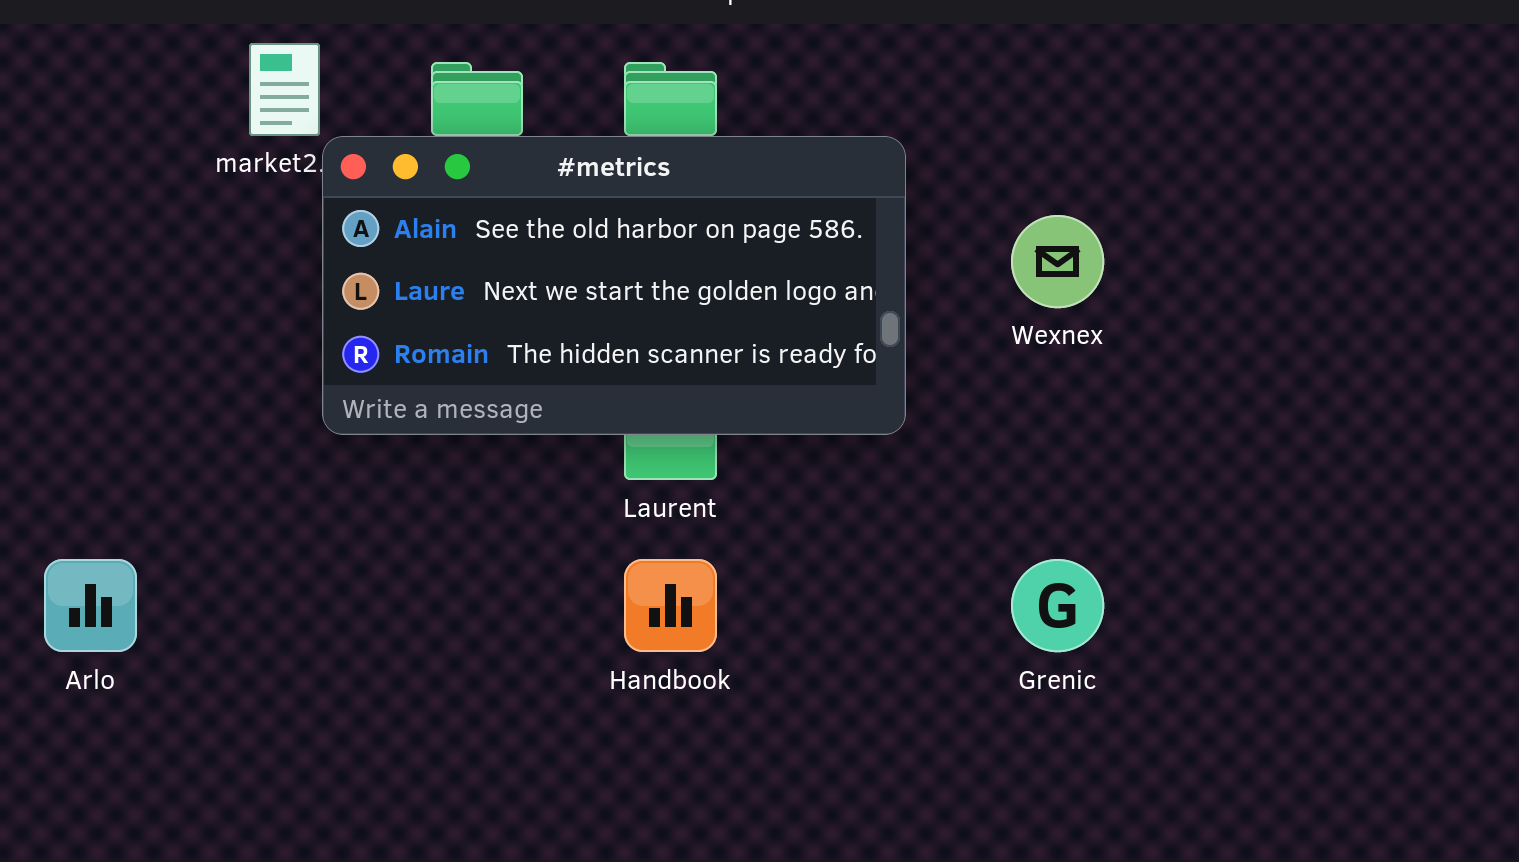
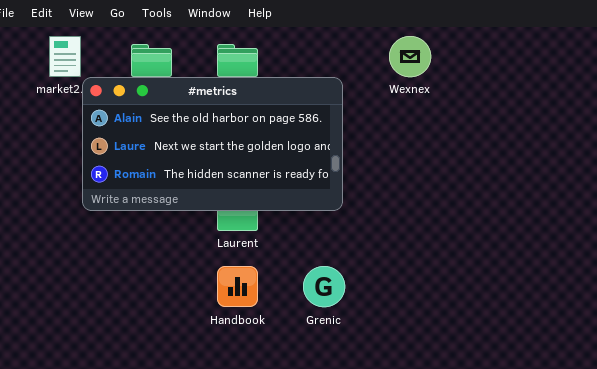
Wexnex: [1011,215,1104,308] -> [389,36,431,77], moved
Grenic: [1011,559,1104,652] -> [303,266,345,307], moved

